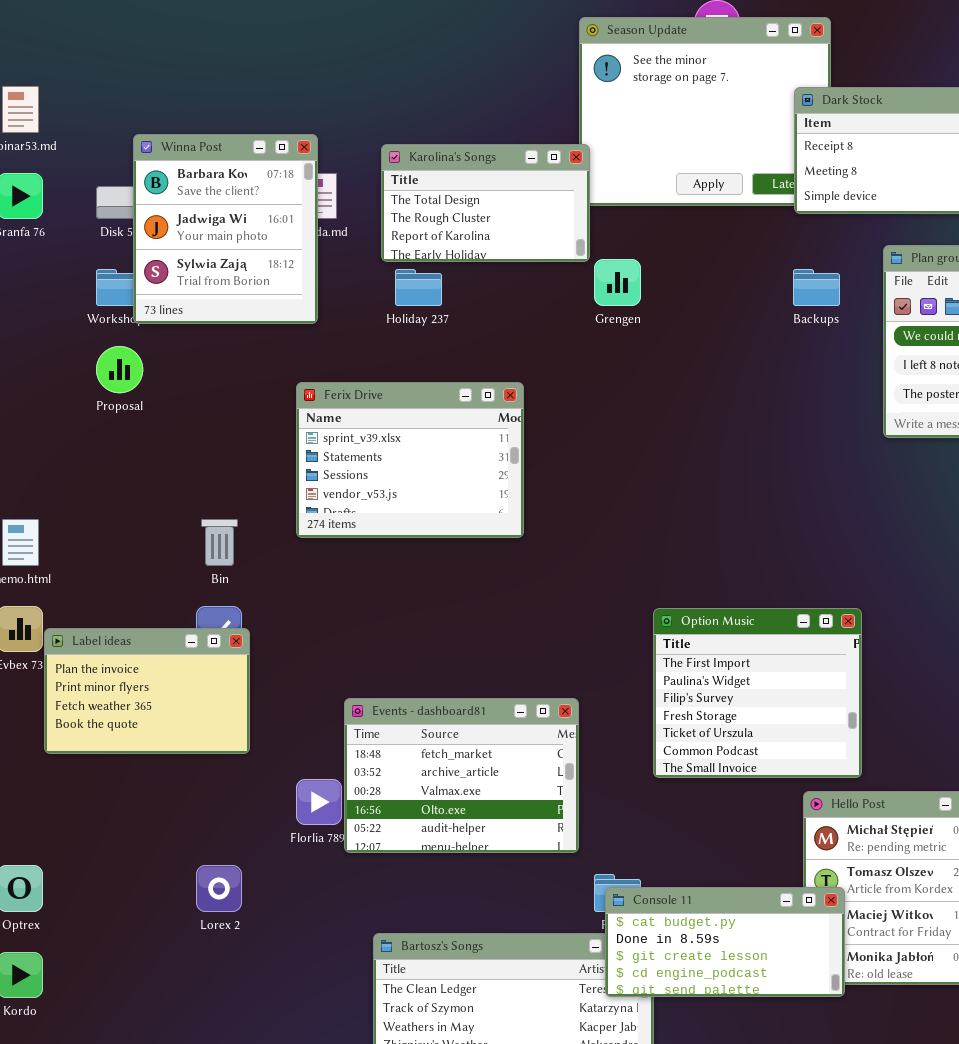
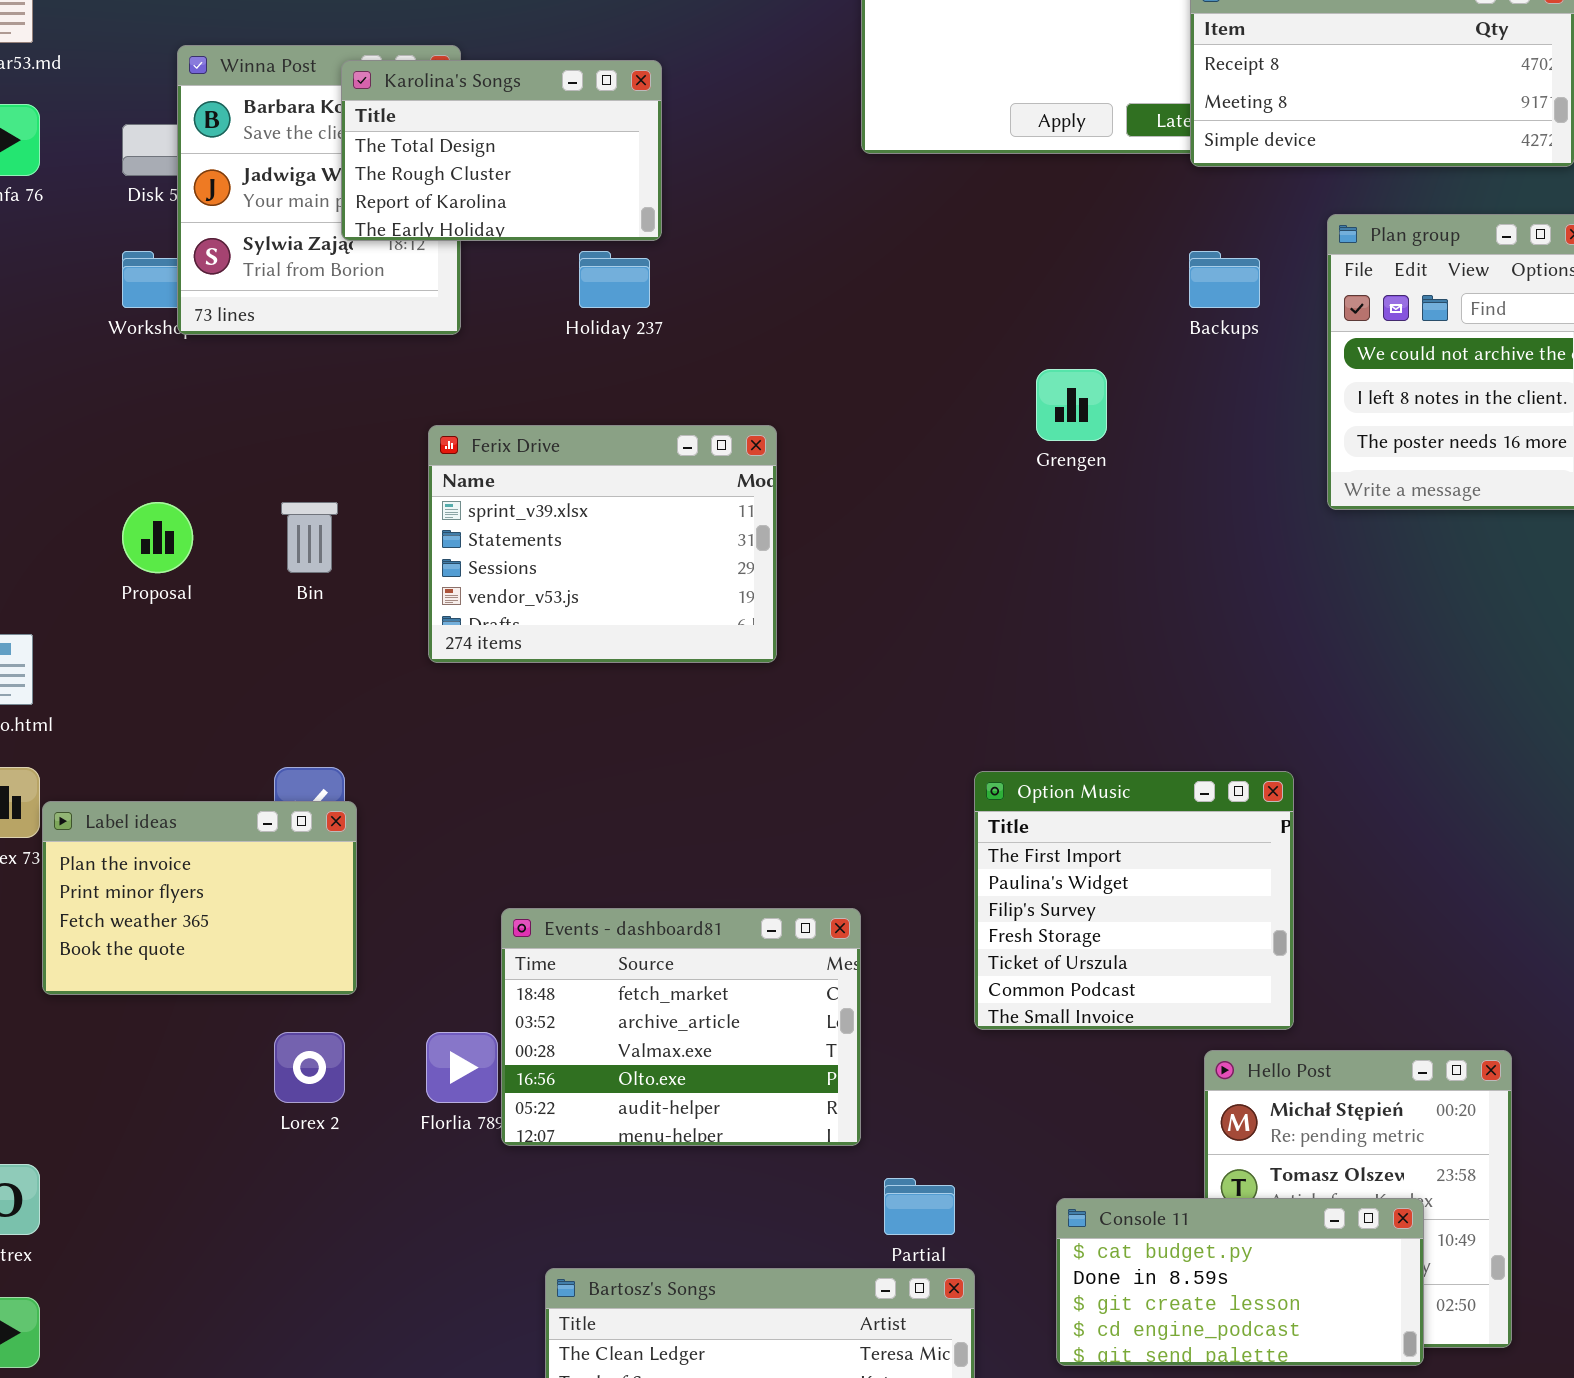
Karolina's Songs: [381,144,590,262] -> [341,60,662,241], moved
Grengen: [594,259,641,306] -> [1036,369,1107,441], moved
Proposal: [96,346,143,393] -> [122,502,193,573], moved
Bin: [201,519,238,566] -> [281,502,338,573], moved
Lorex 2: [196,865,242,912] -> [274,1032,345,1103], moved
Console 11: [605,887,845,997] -> [1056,1198,1424,1366], moved

